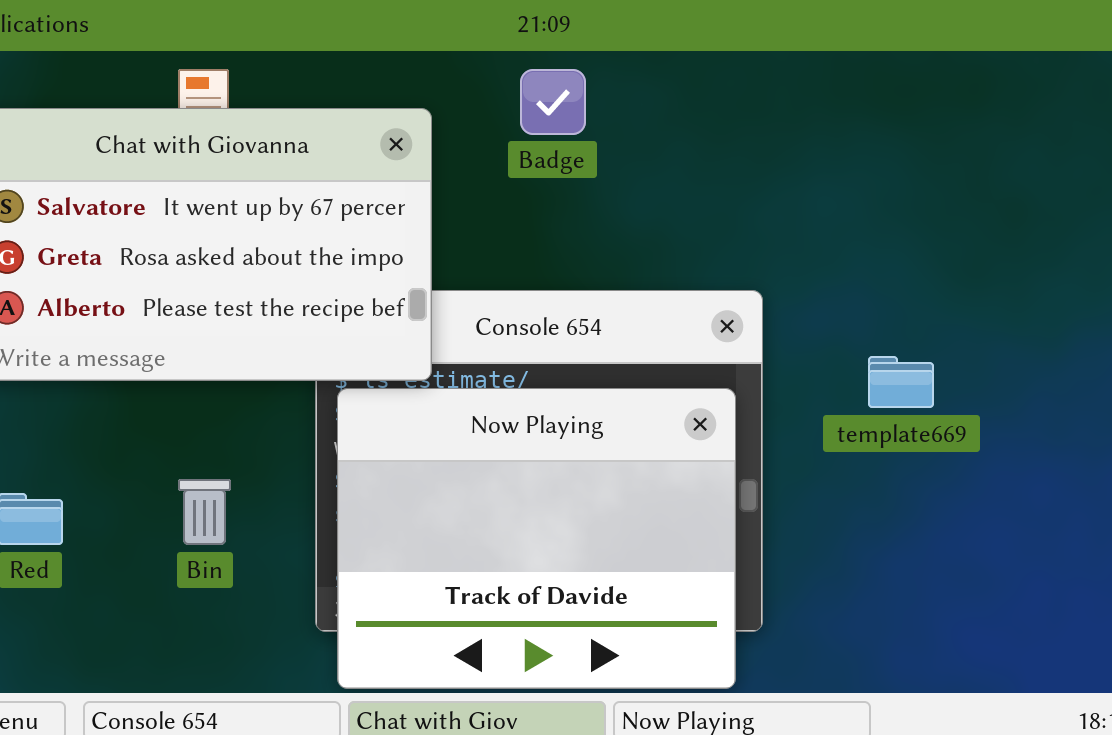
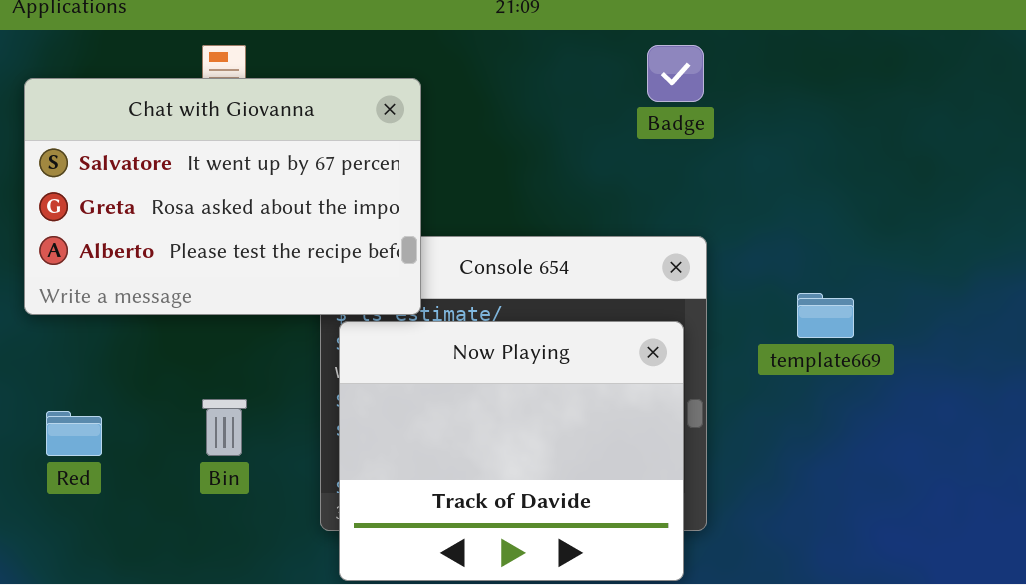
Badge: [520,69,586,135] -> [647,45,704,102], moved

